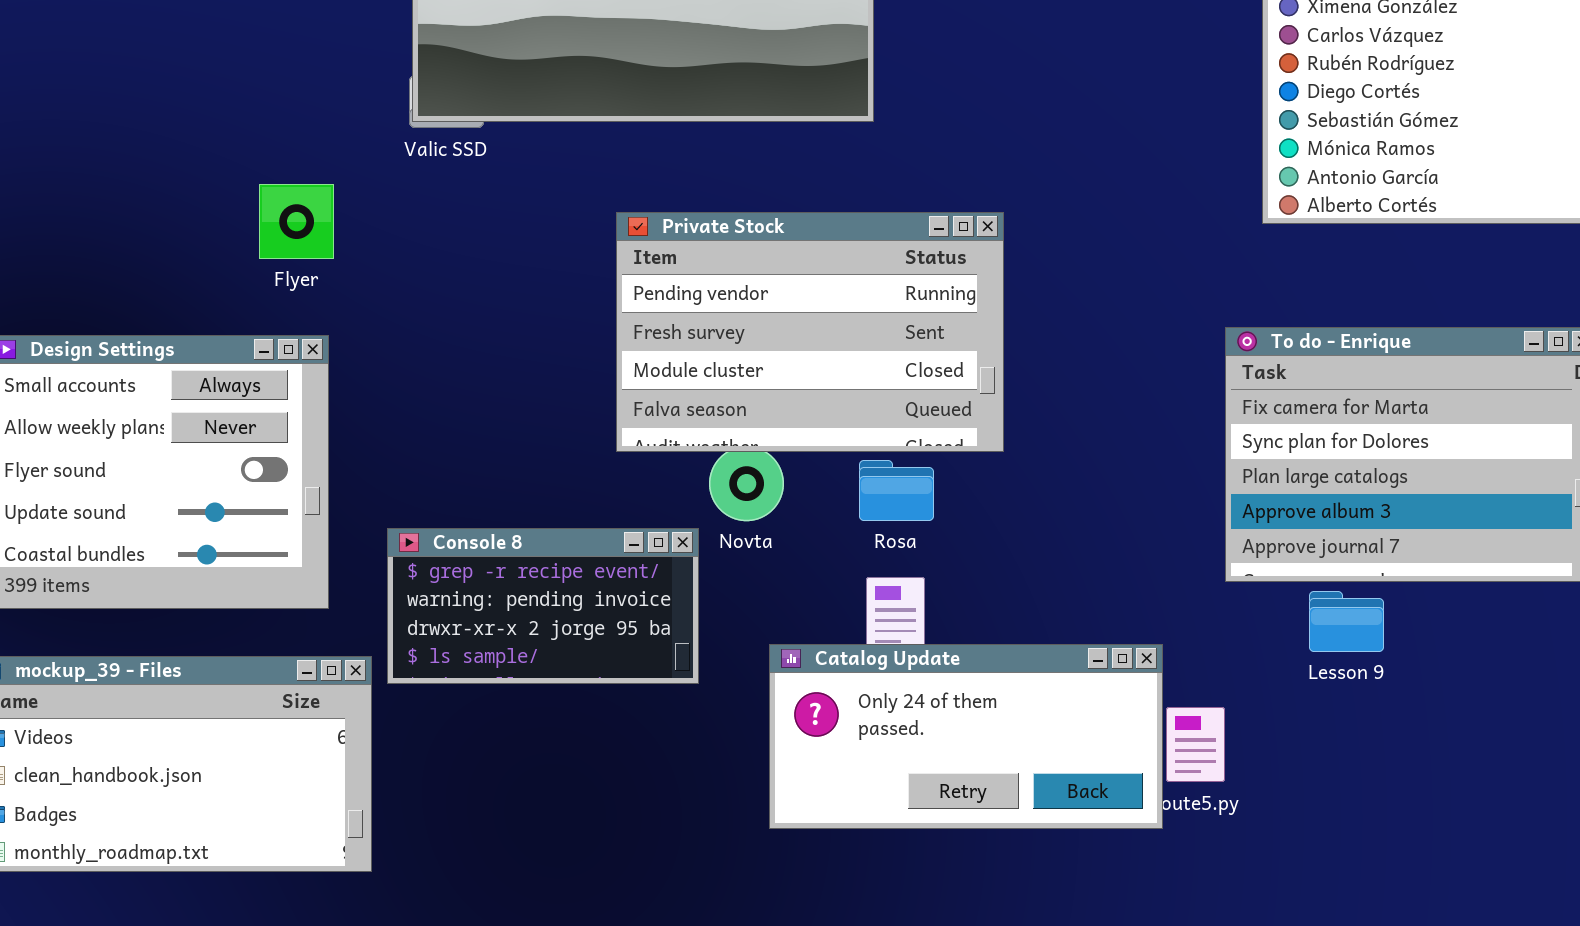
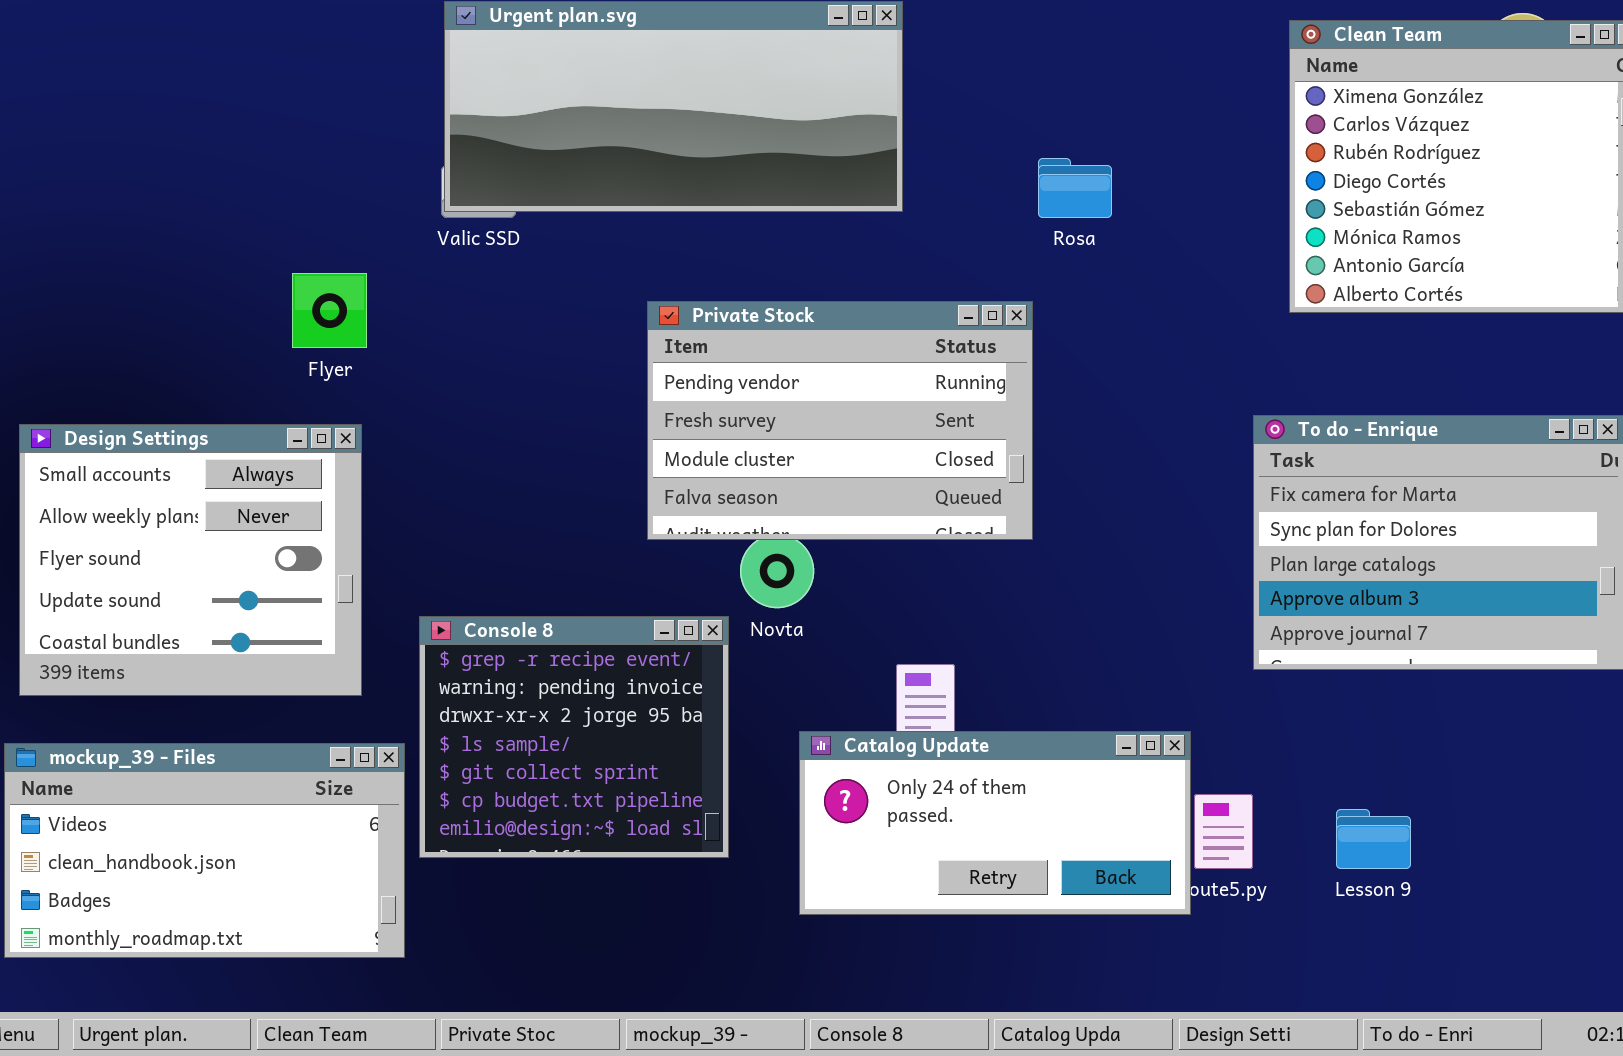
Rosa: [859,460,934,521] -> [1038,158,1112,218], moved
Console 8: [387,528,699,684] -> [419,616,729,858], resized
Lesson 9: [1309,591,1384,652] -> [1336,809,1411,869], moved

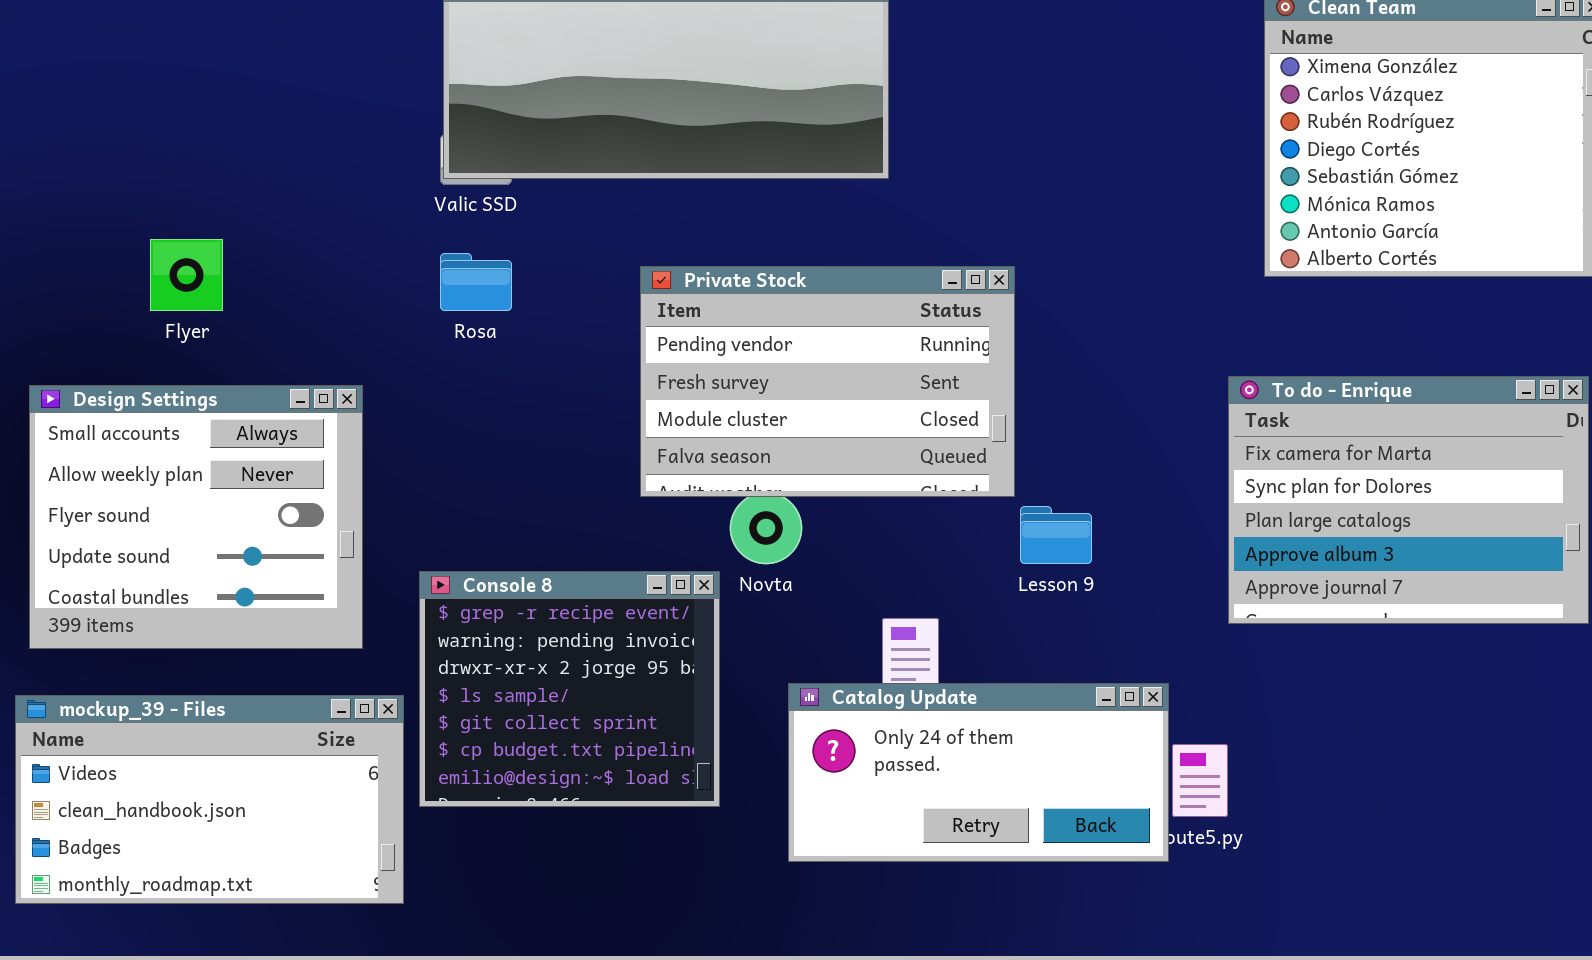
Rosa: [1038,158,1112,218] -> [440,253,512,311], moved
Flyer: [292,273,367,348] -> [150,239,223,311], moved
Lesson 9: [1336,809,1411,869] -> [1020,506,1092,564], moved

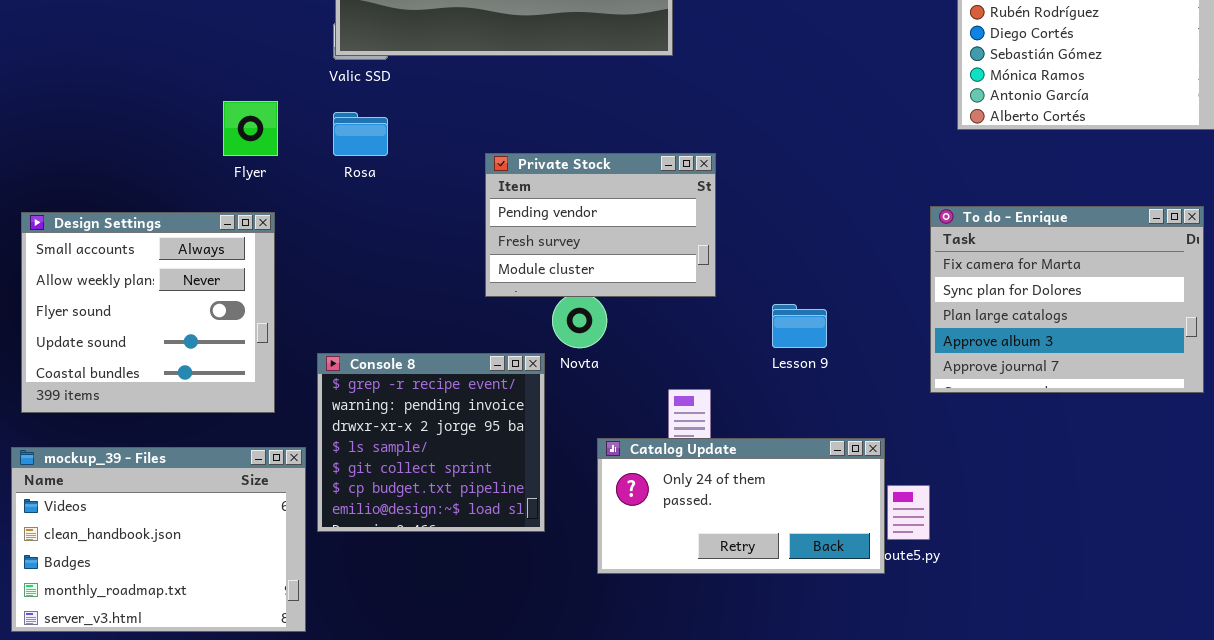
Flyer: [150,239,223,311] -> [223,101,278,156], moved
Private Stock: [640,266,1015,497] -> [485,153,716,297], resized
mockup_39 - Files: [15,695,404,904] -> [11,447,306,632], resized

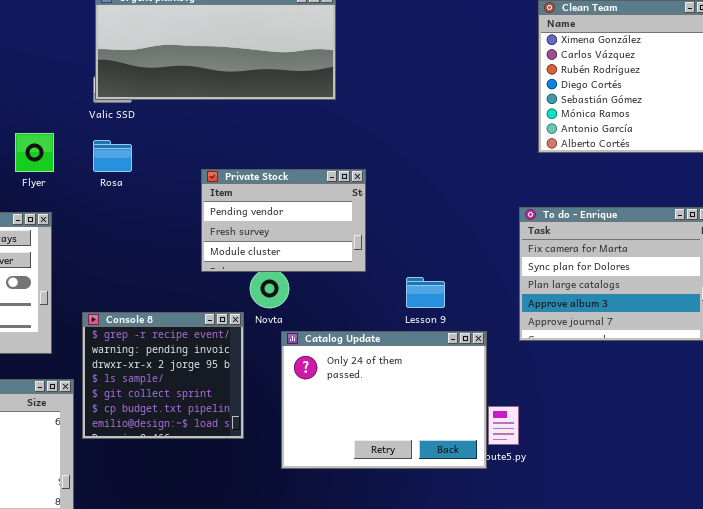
Catalog Update: [597,438,885,574] -> [281,331,487,469], resized

